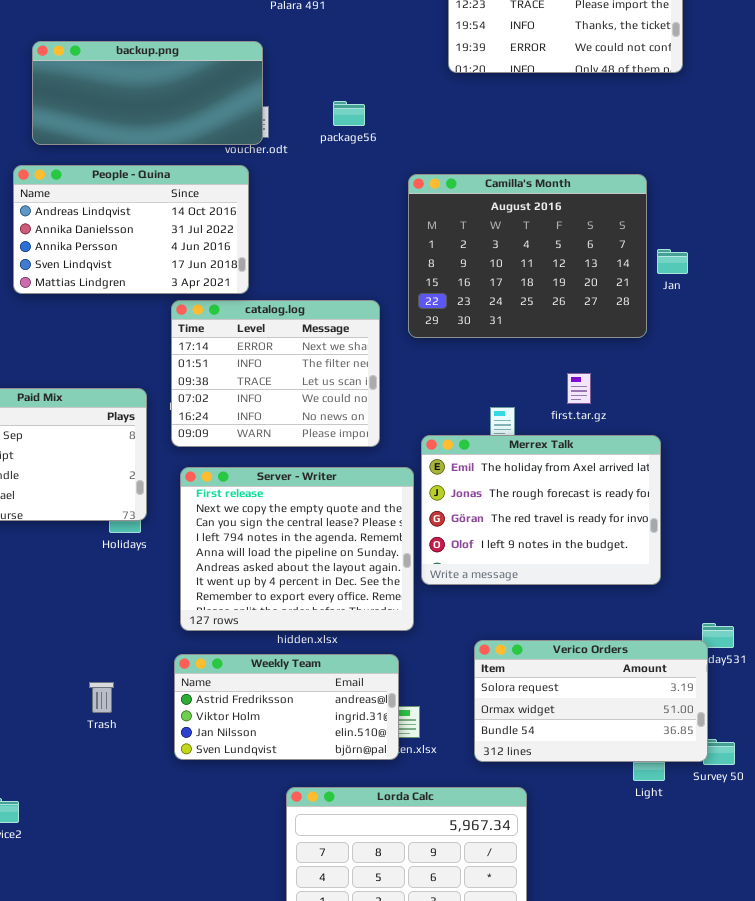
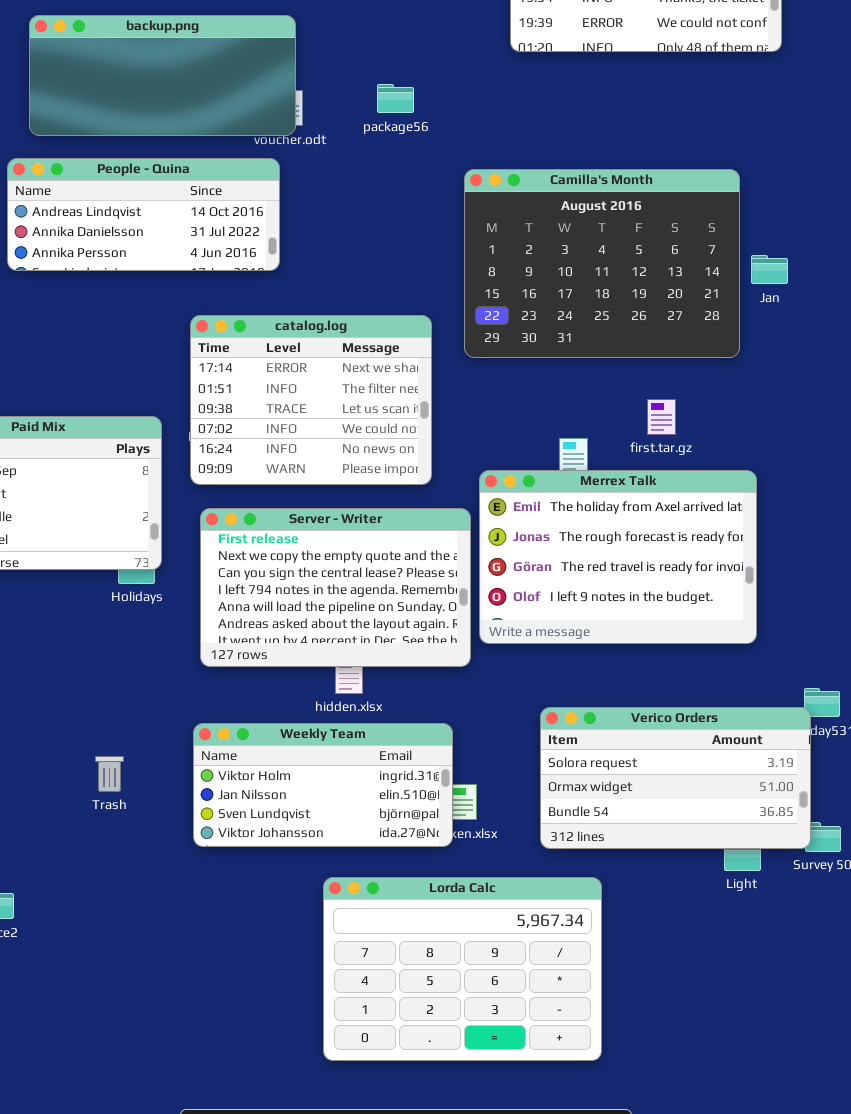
People - Quina: [13,165,249,294] -> [7,158,280,271], resized
Server - Writer: [180,467,414,631] -> [200,508,471,667], resized
Weekly Team: [174,654,399,760] -> [193,723,453,847], scrolled down 1 row

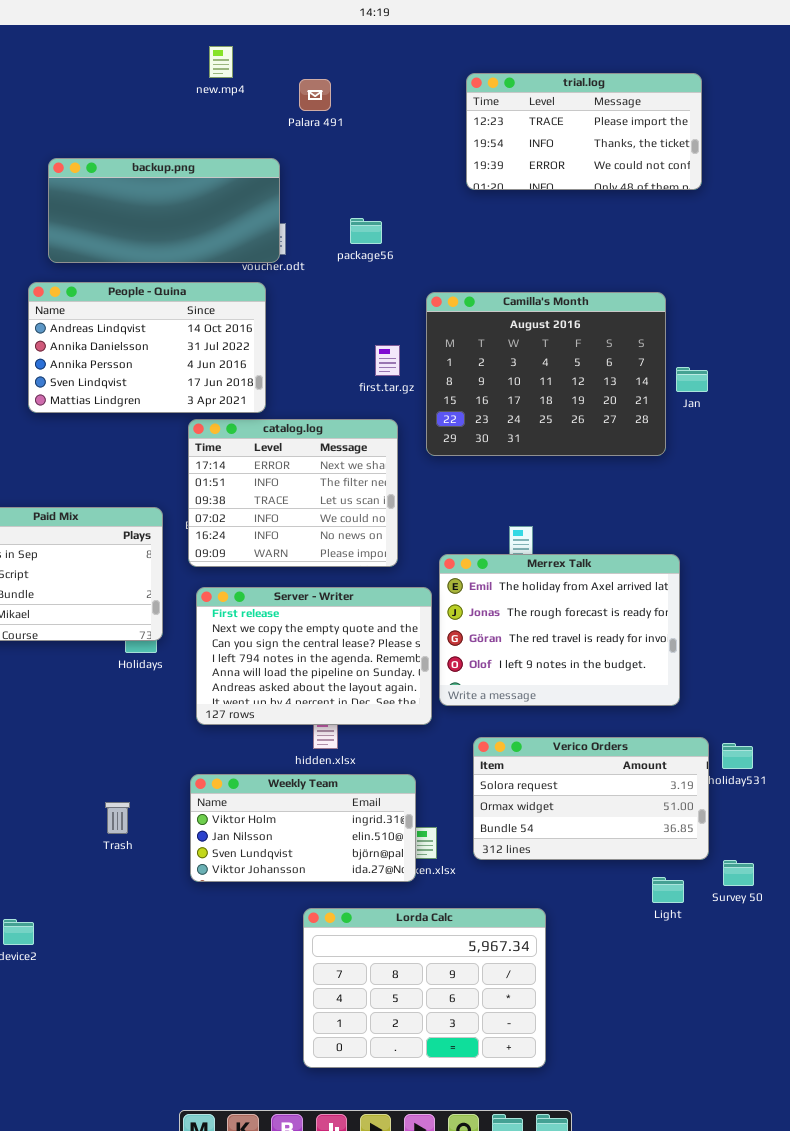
People - Quina: [7,158,280,271] -> [28,282,266,413], resized
first.tar.gz: [647,399,676,435] -> [375,345,400,376], moved
Verico Orders: [540,707,811,849] -> [473,737,709,860], moved

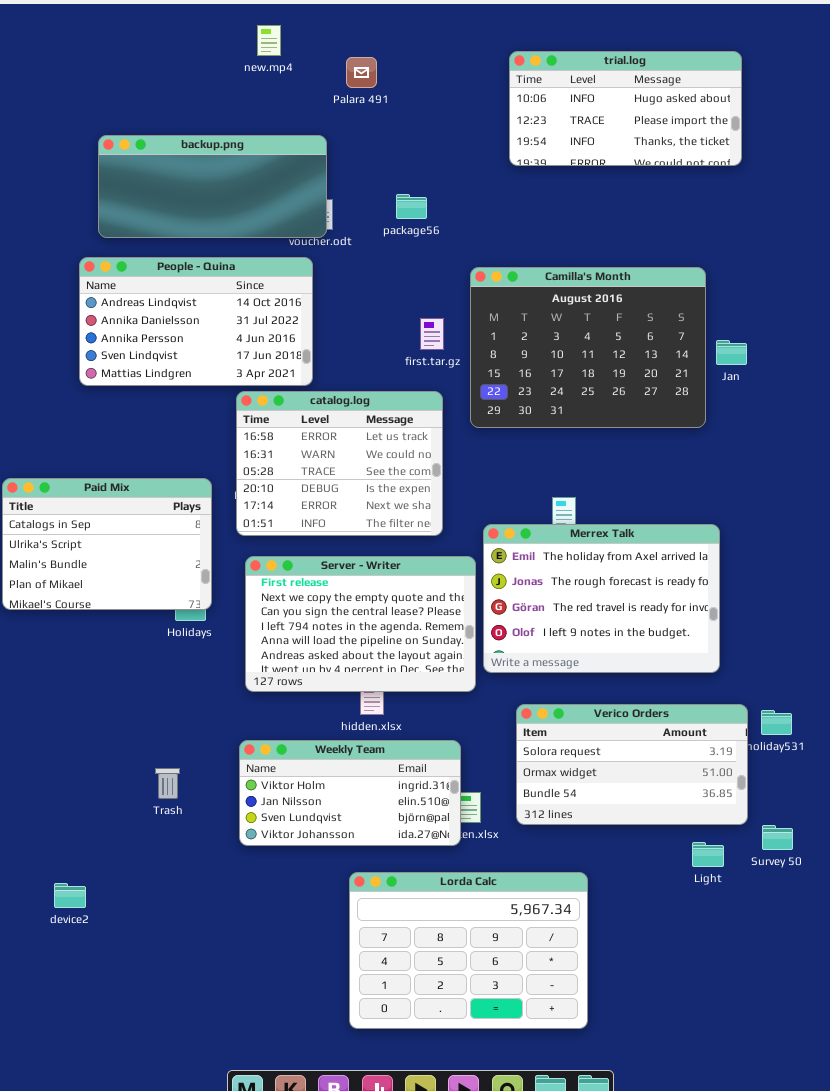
trial.log: [466,73,702,190] -> [509,51,742,166], scrolled up 1 row
catalog.log: [188,419,398,567] -> [236,391,443,536], scrolled up 4 rows

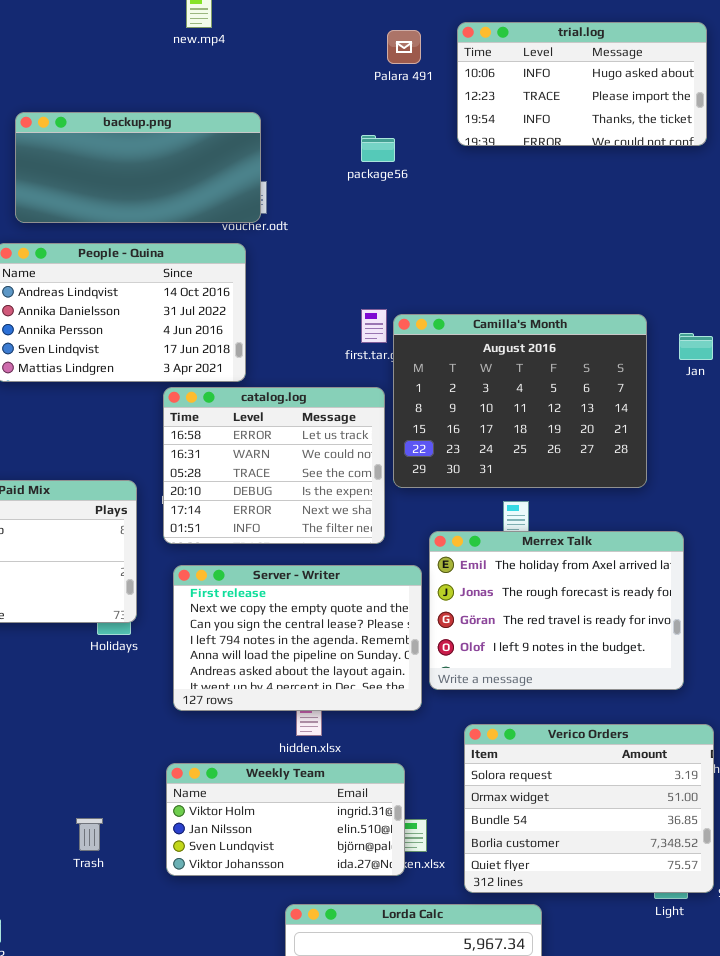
Palara 491: [346,57,377,88] -> [387,30,421,64], moved
package56: [396,194,427,219] -> [361,135,395,162], moved
Camilla's Month: [470,267,706,428] -> [393,314,647,488], moved
Verico Orders: [516,704,748,825] -> [464,724,714,893], resized
Trash: [155,768,180,799] -> [76,818,103,851], moved

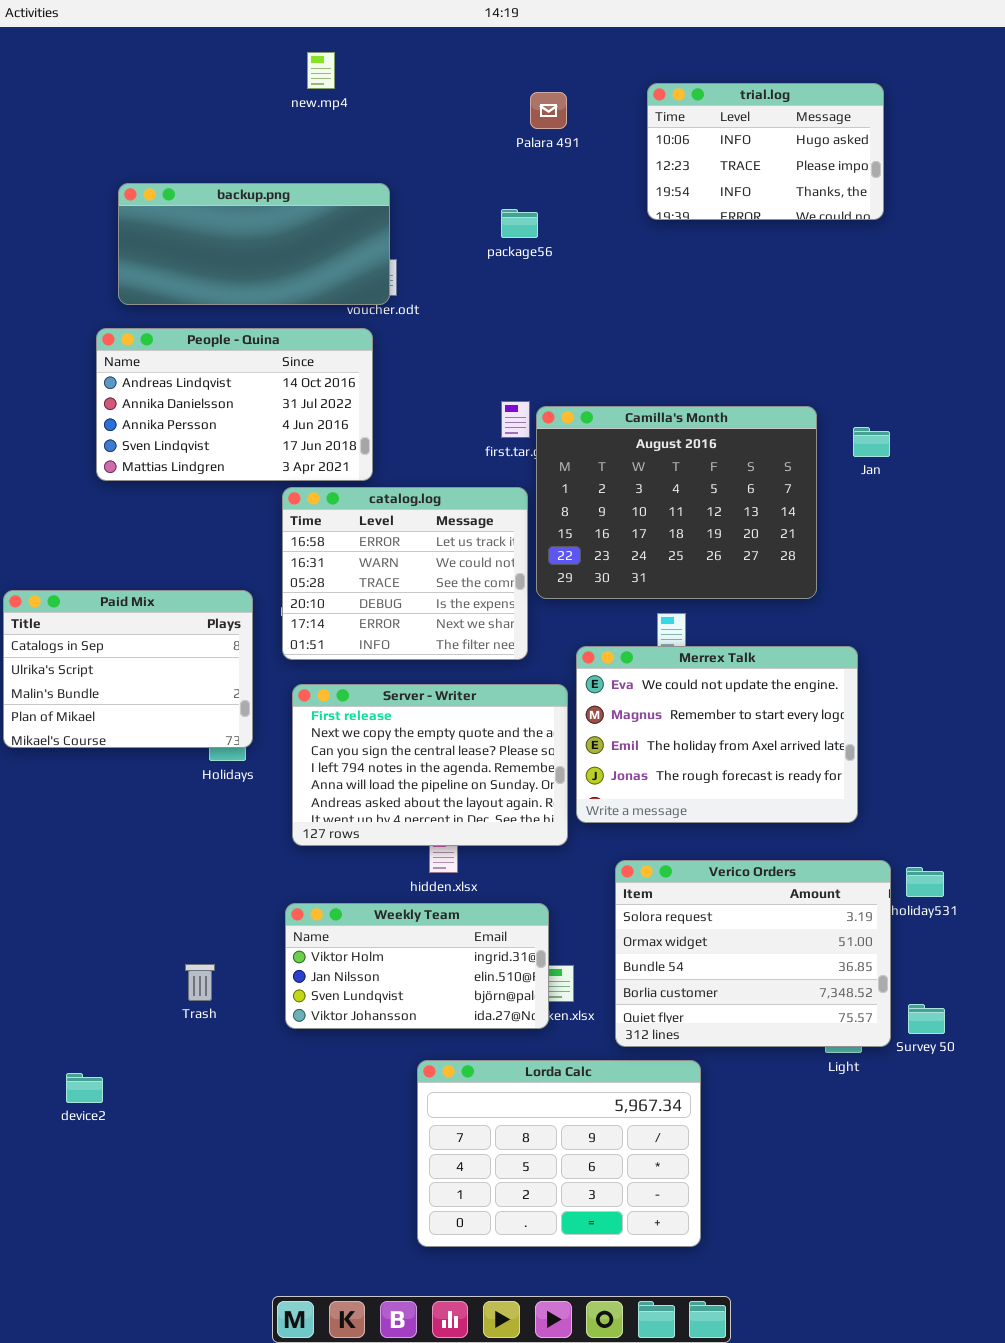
trial.log: [457,22,707,146] -> [647,83,884,220], resized
Merrex Talk: [429,531,684,690] -> [576,646,858,823], scrolled up 2 rows

